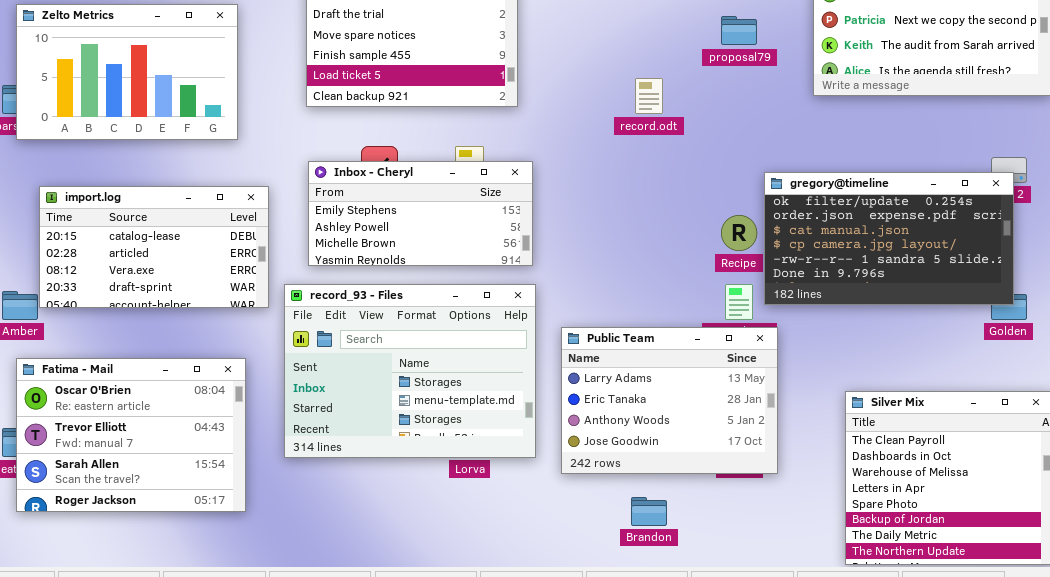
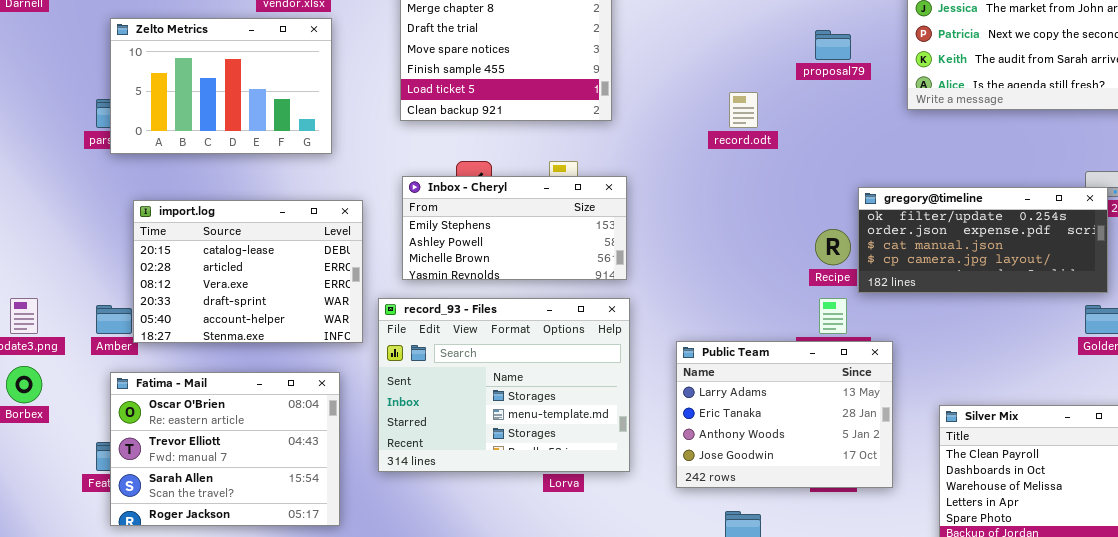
gregory@timeline: [764,172,1014,305] -> [858,187,1108,293], resized
import.log: [39,186,269,308] -> [133,200,363,343], resized
Public Team: [561,327,778,474] -> [676,341,893,488], moved

